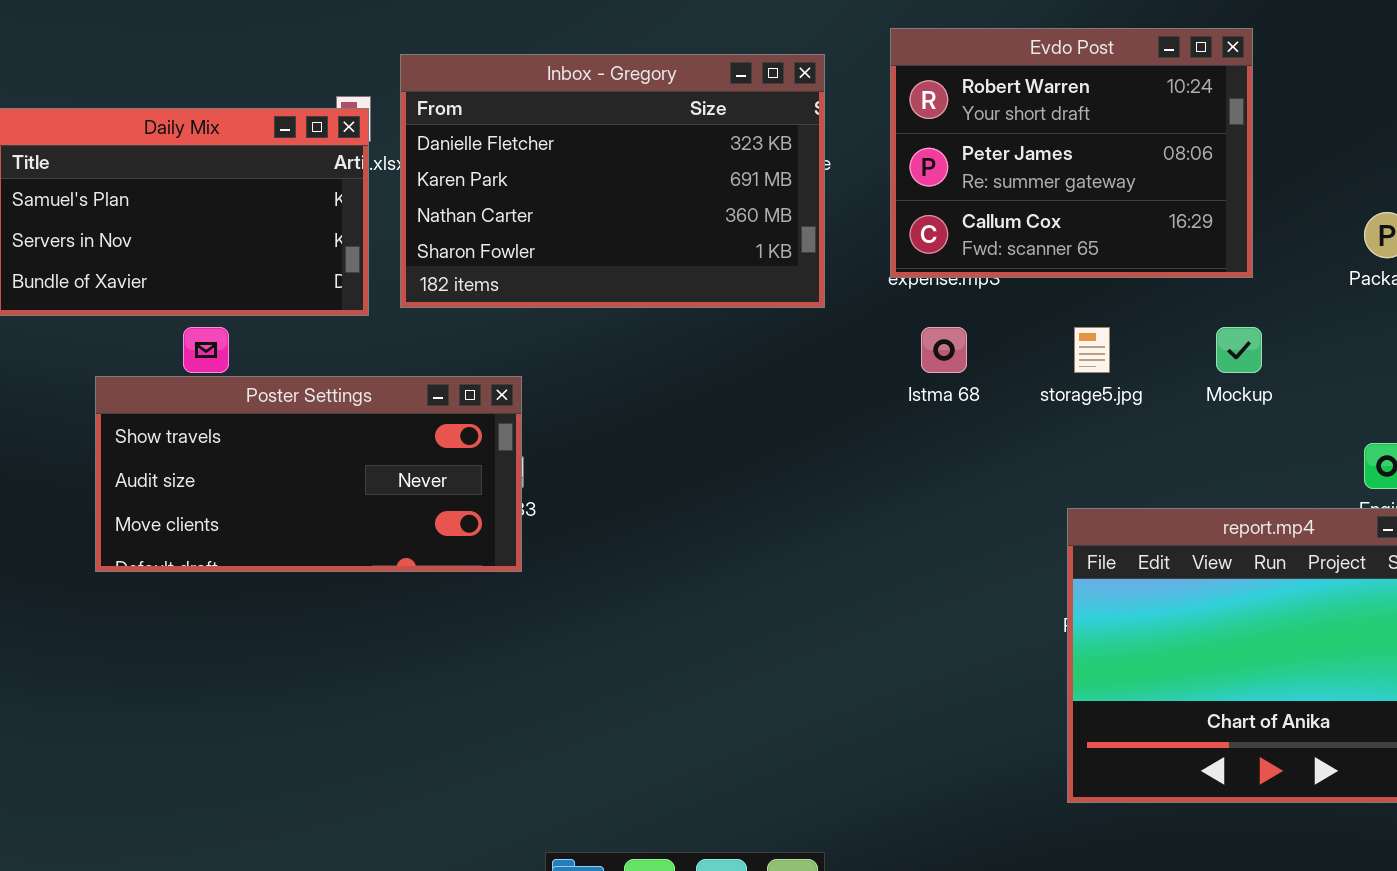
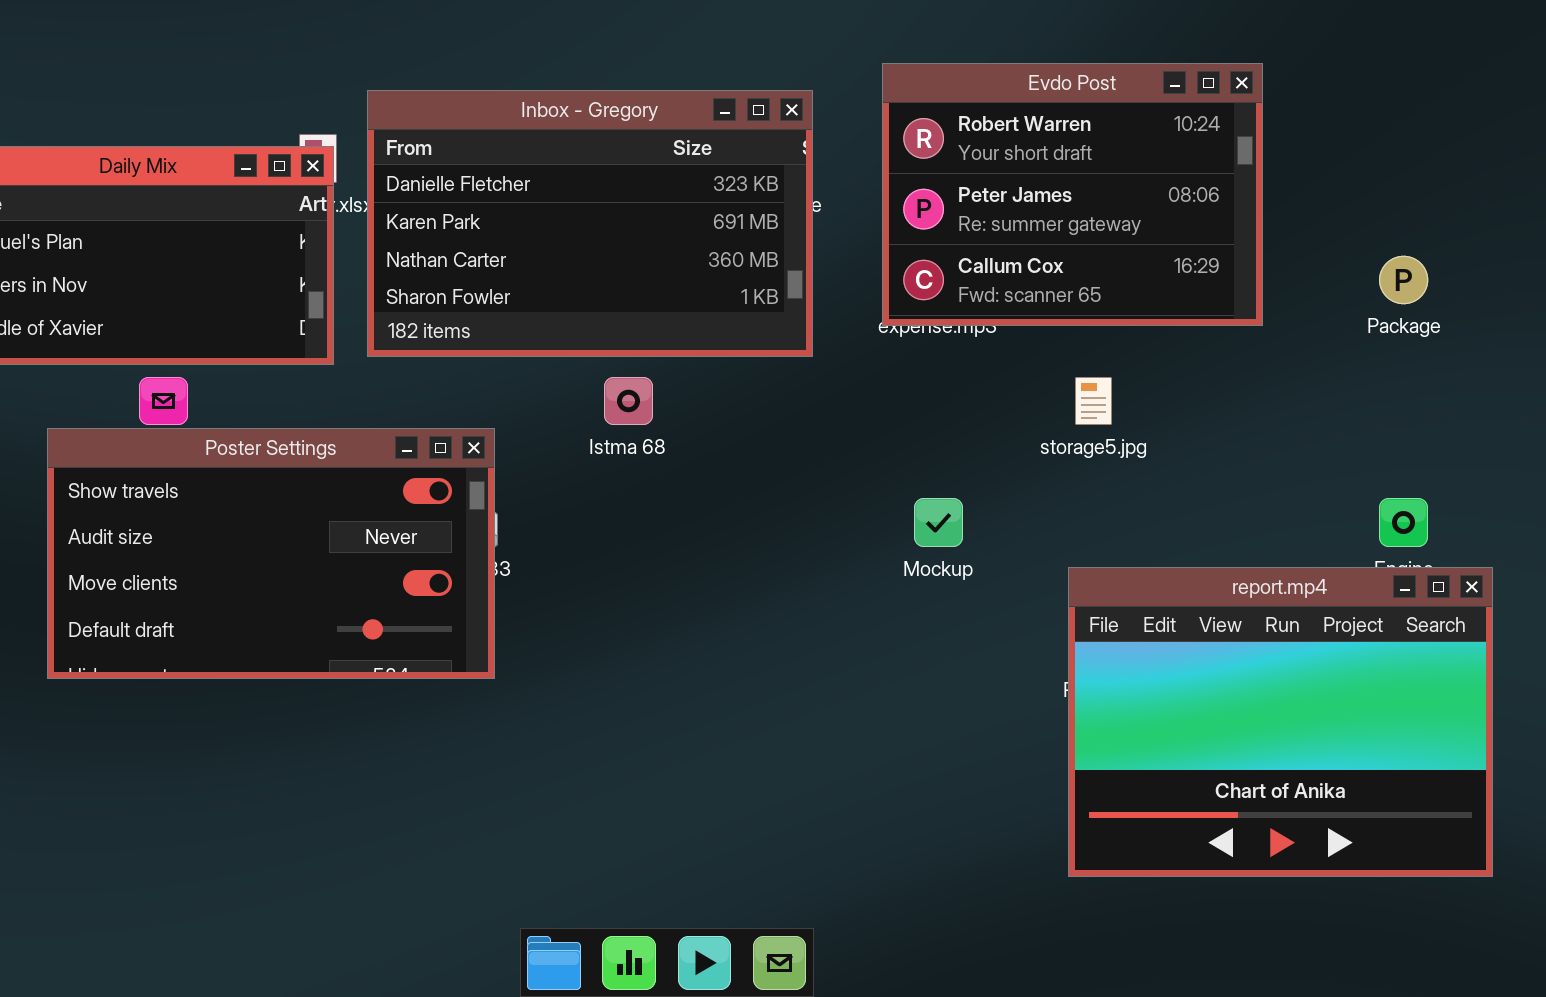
Istma 68: [921,327,967,373] -> [604,377,653,425], moved
Mockup: [1216,327,1262,373] -> [914,498,963,547], moved
Poster Settings: [95,376,522,572] -> [47,428,495,679], resized

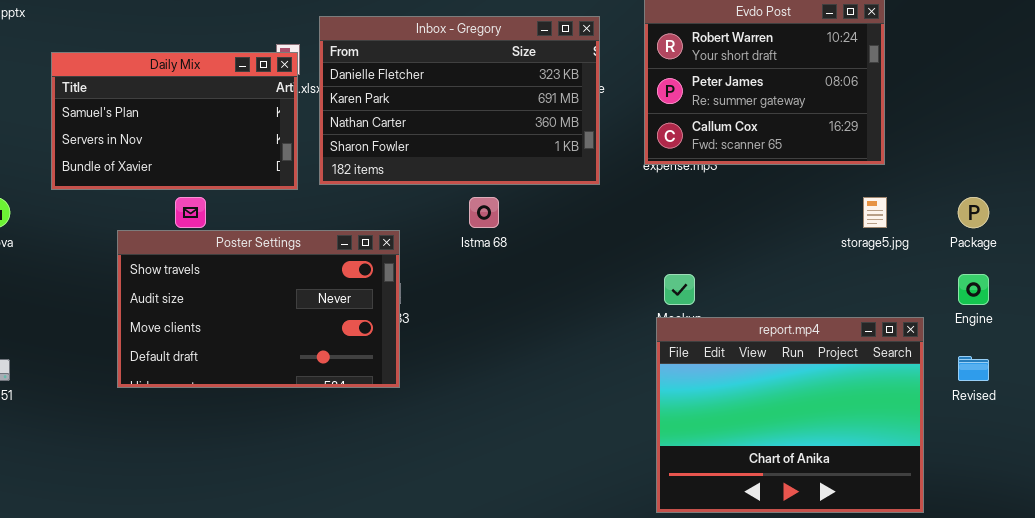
Package: [1379,256,1428,304] -> [958,197,989,228], moved
storage5.jpg: [1075,377,1112,425] -> [863,197,887,228], moved
report.mp4: [1068,567,1493,877] -> [656,317,924,513], moved

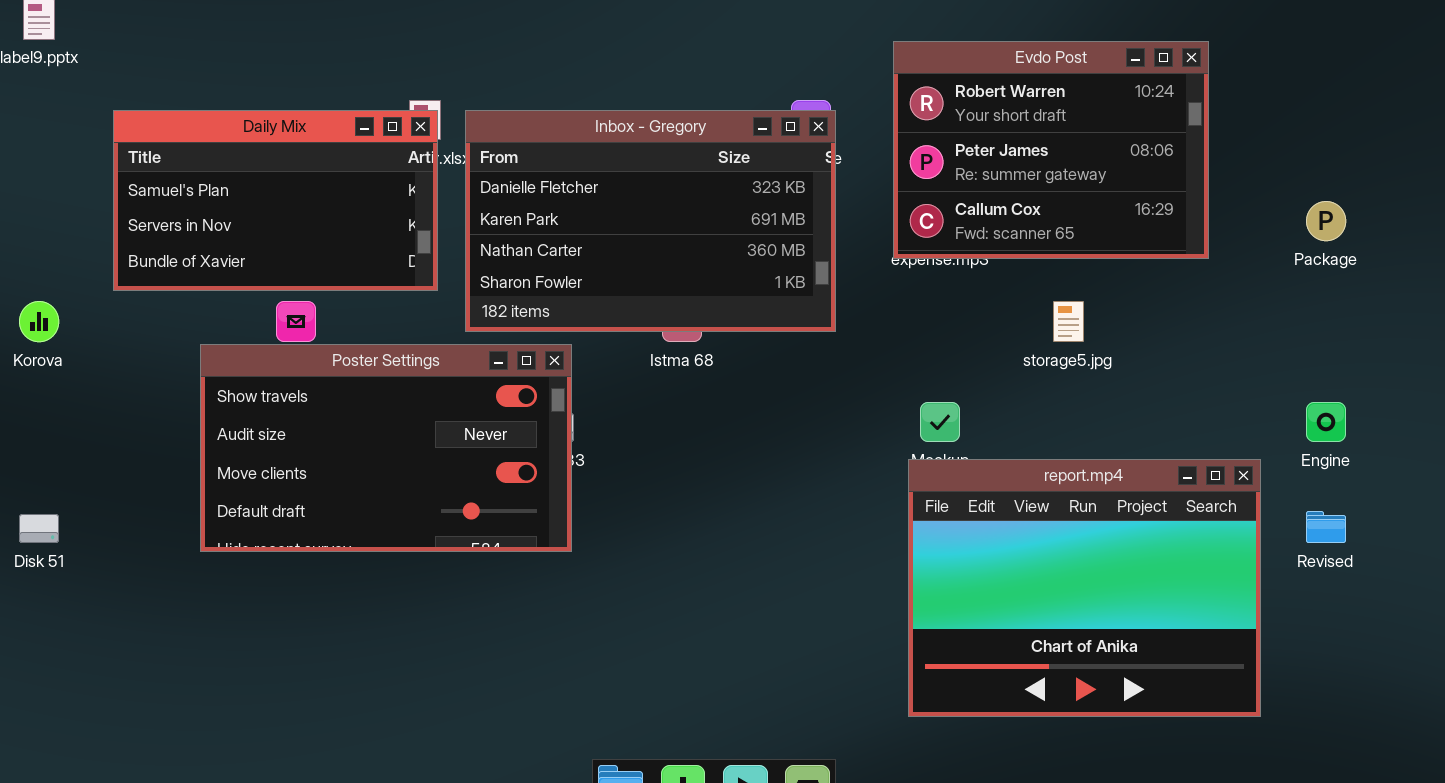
Inbox - Gregory: [319,16,600,185] -> [465,110,836,332], moved
storage5.jpg: [863,197,887,228] -> [1053,301,1084,342], moved
Package: [958,197,989,228] -> [1306,201,1346,241], moved

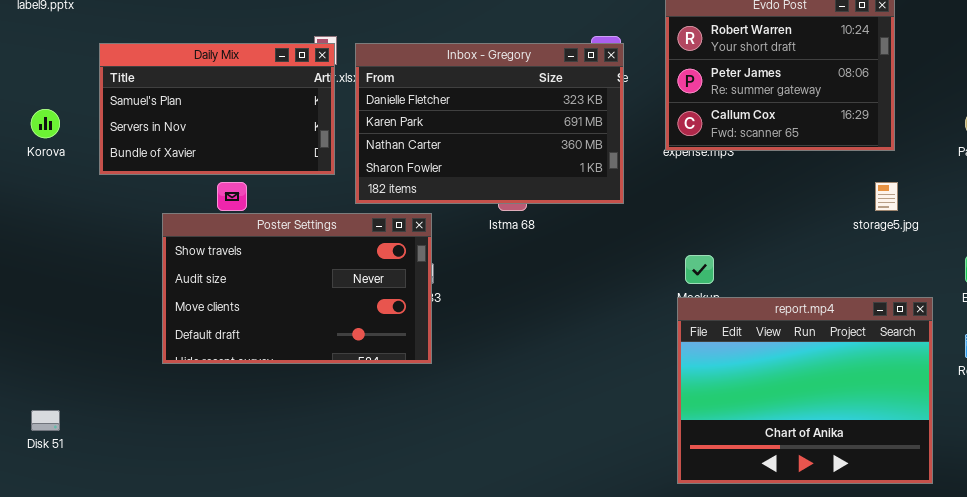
Korova: [19,301,59,342] -> [31,109,60,138], moved
storage5.jpg: [1053,301,1084,342] -> [875,182,898,211], moved
Disk 51: [19,514,59,543] -> [31,410,60,431], moved

